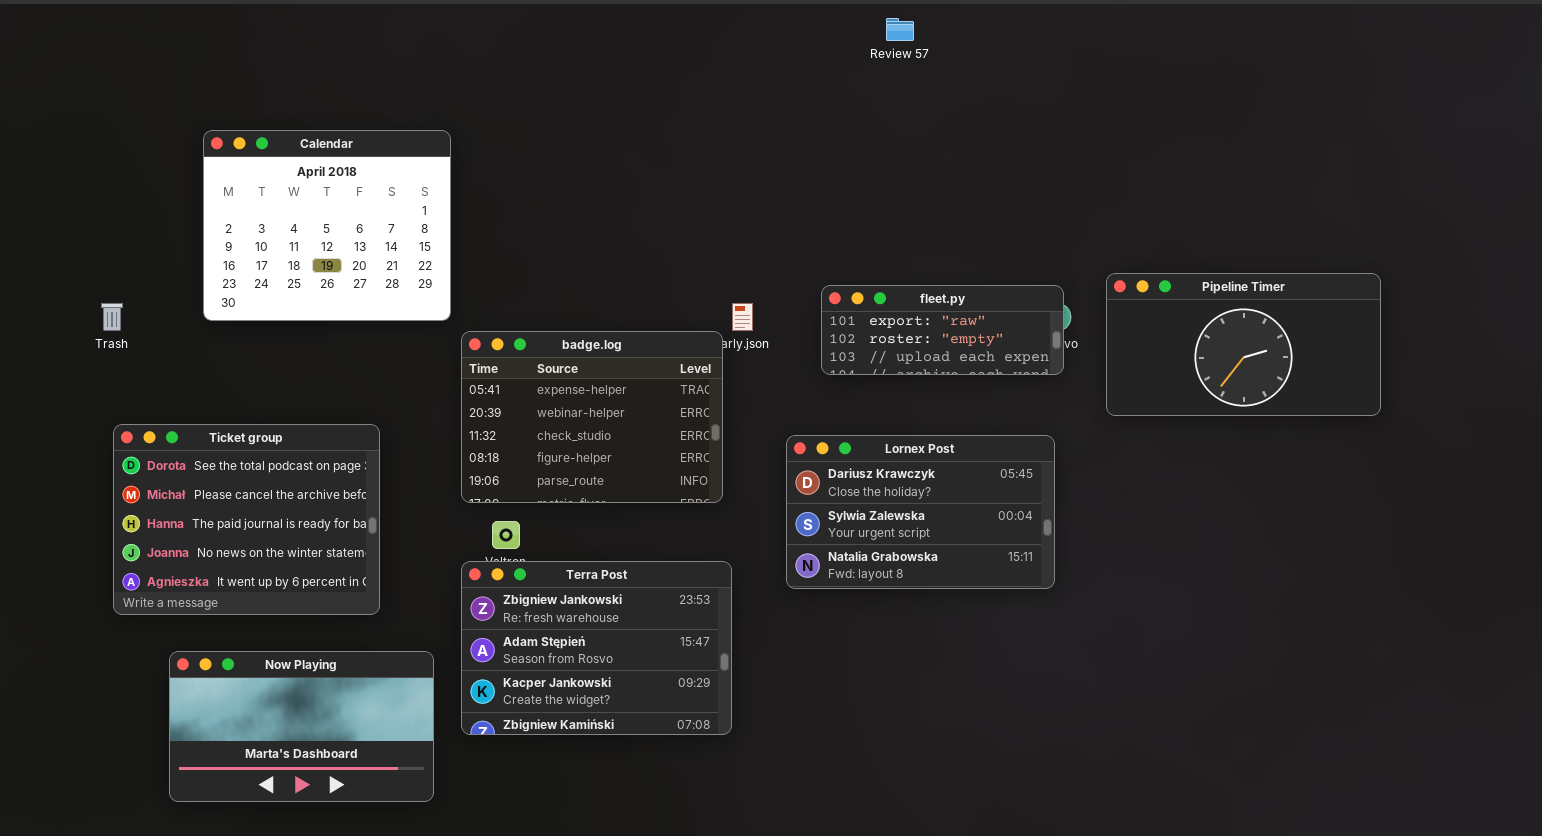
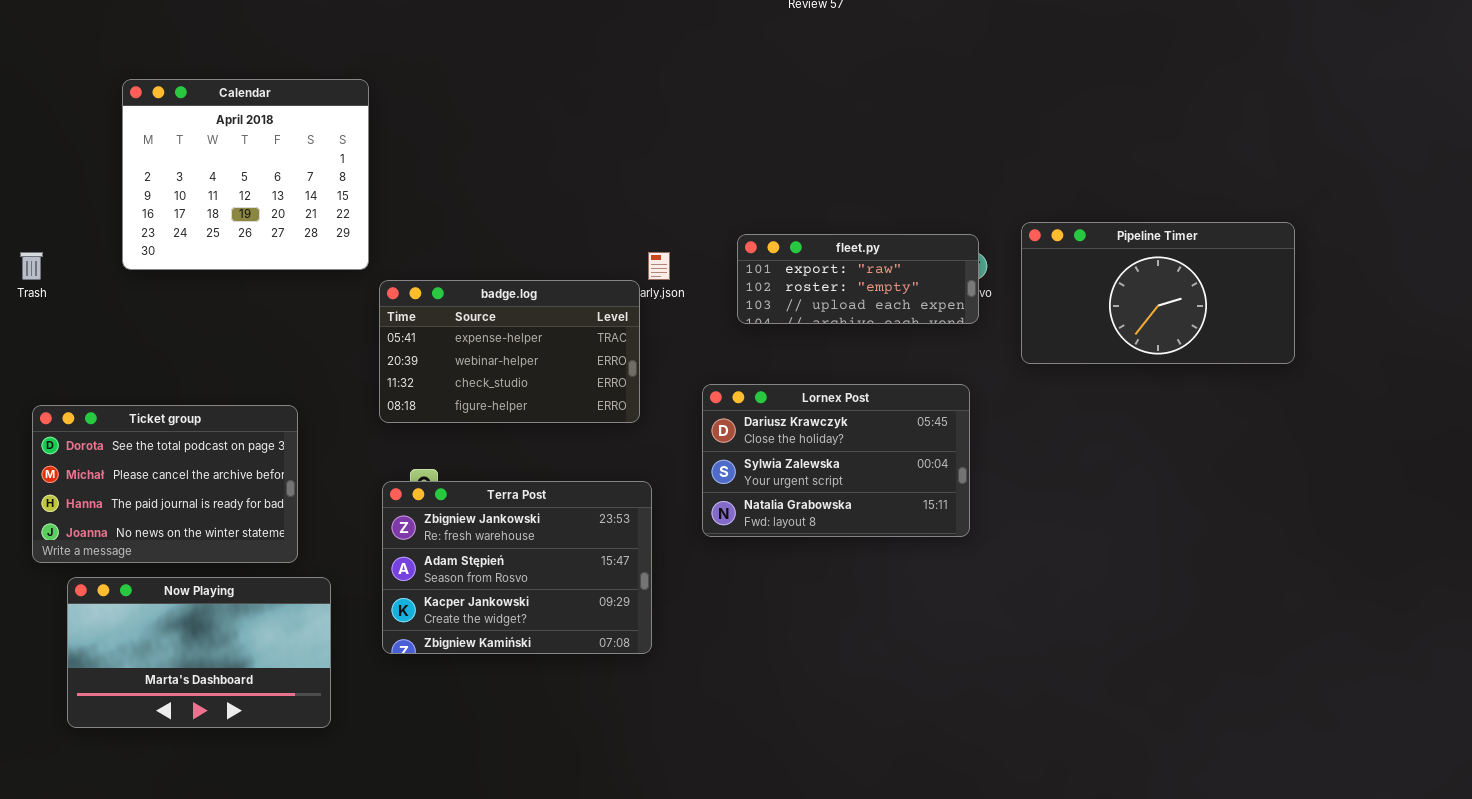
badge.log: [461,331,723,503] -> [379,280,640,423], resized
Ticket group: [113,424,380,615] -> [32,405,298,563], resized
Terra Post: [461,561,732,735] -> [382,481,652,654], moved
Now Playing: [169,651,434,802] -> [67,577,331,728], moved

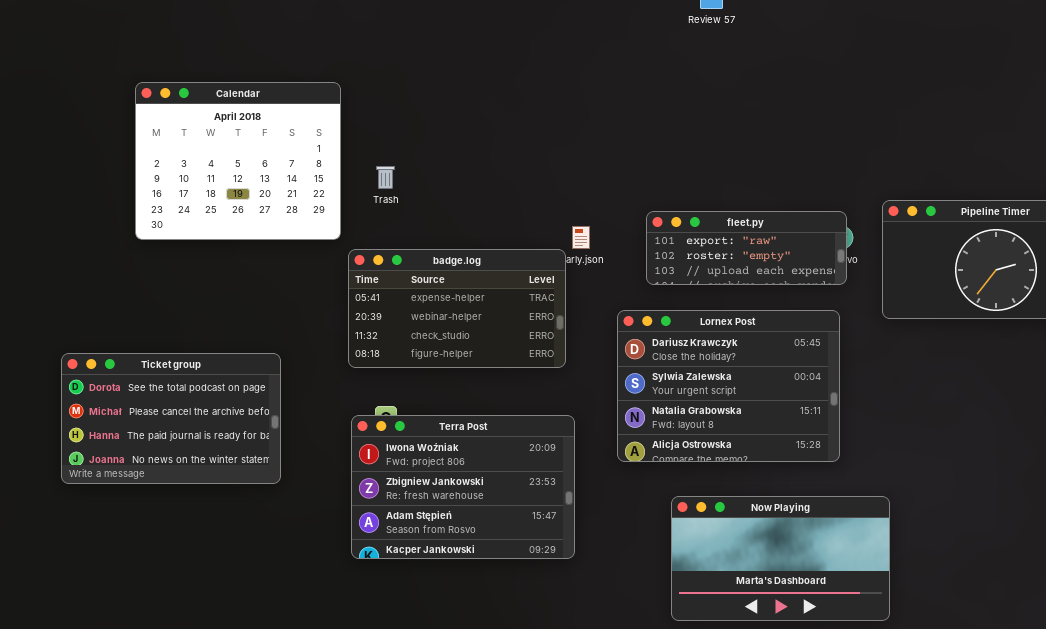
Trash: [20,252,43,280] -> [376,166,395,189], moved
Lornex Post: [702,384,970,537] -> [617,310,840,462], resized
Terra Post: [382,481,652,654] -> [351,415,575,559], scrolled up 1 row
Now Playing: [67,577,331,728] -> [671,496,890,621], moved

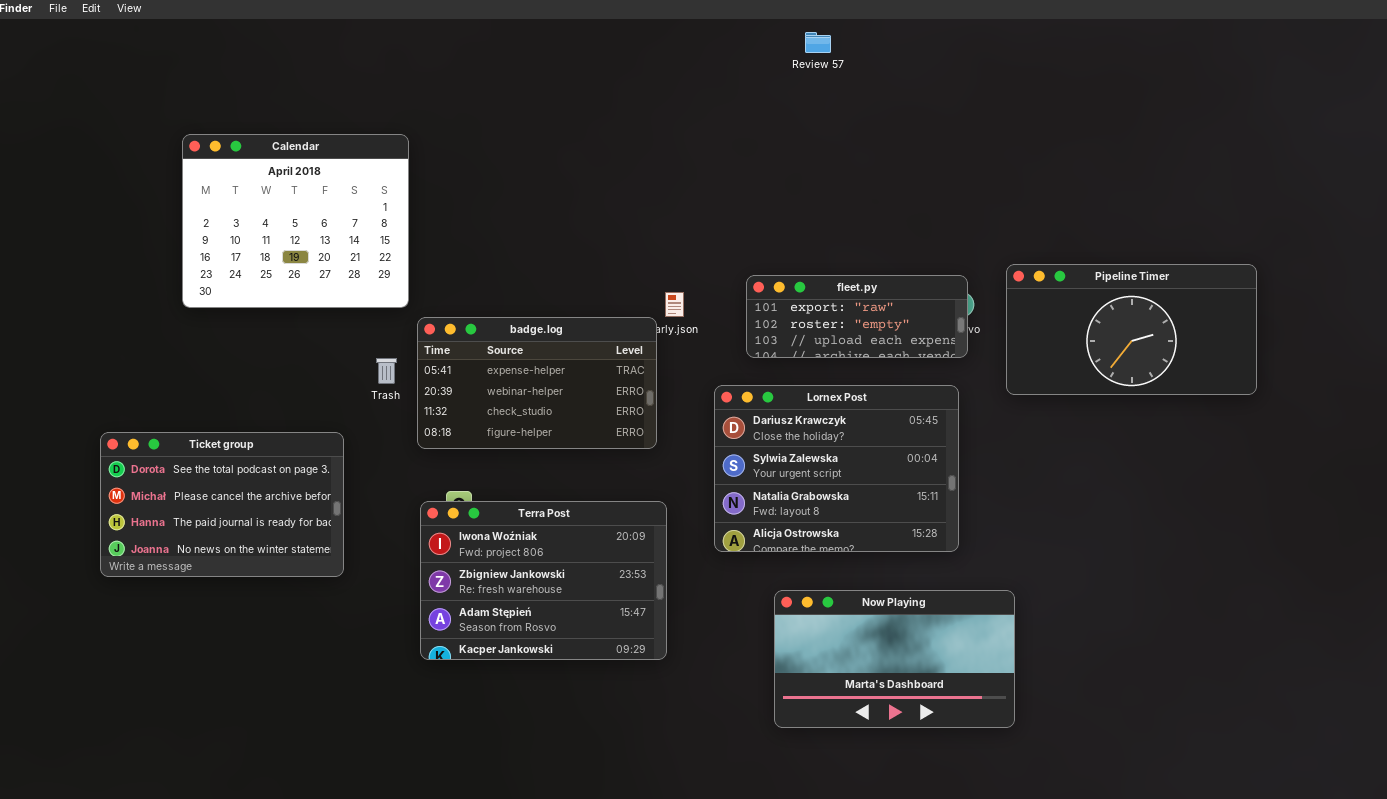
Trash: [376,166,395,189] -> [376,358,397,384], moved

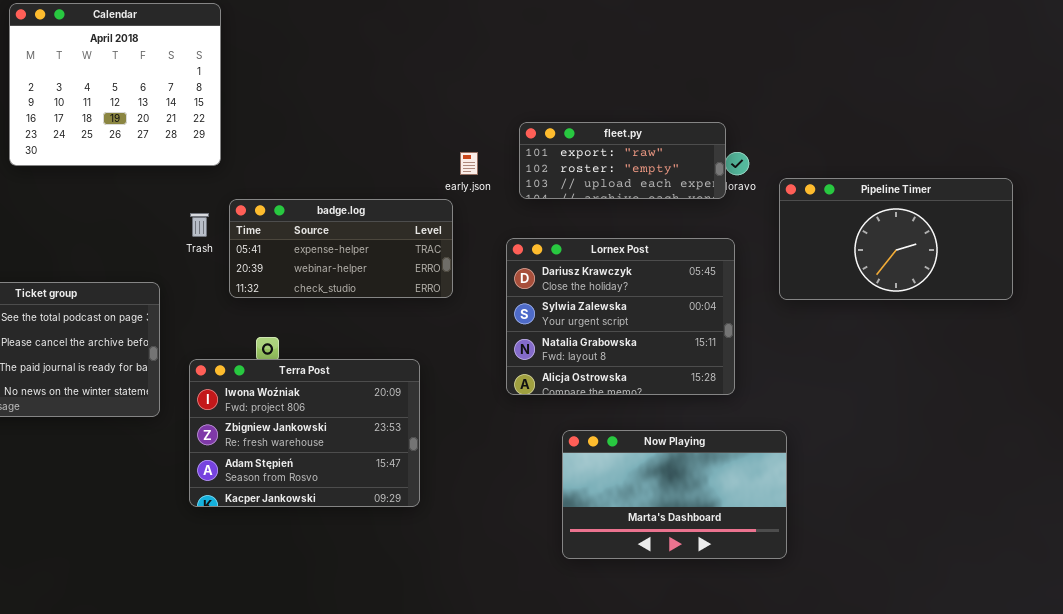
Pipeline Timer: [1006,264,1257,395] -> [779,178,1013,300], moved
fleet.py: [746,275,968,358] -> [519,122,726,199], moved
badge.log: [417,317,657,449] -> [229,199,453,298], resized
Terra Post: [420,501,667,660] -> [189,359,420,507], moved

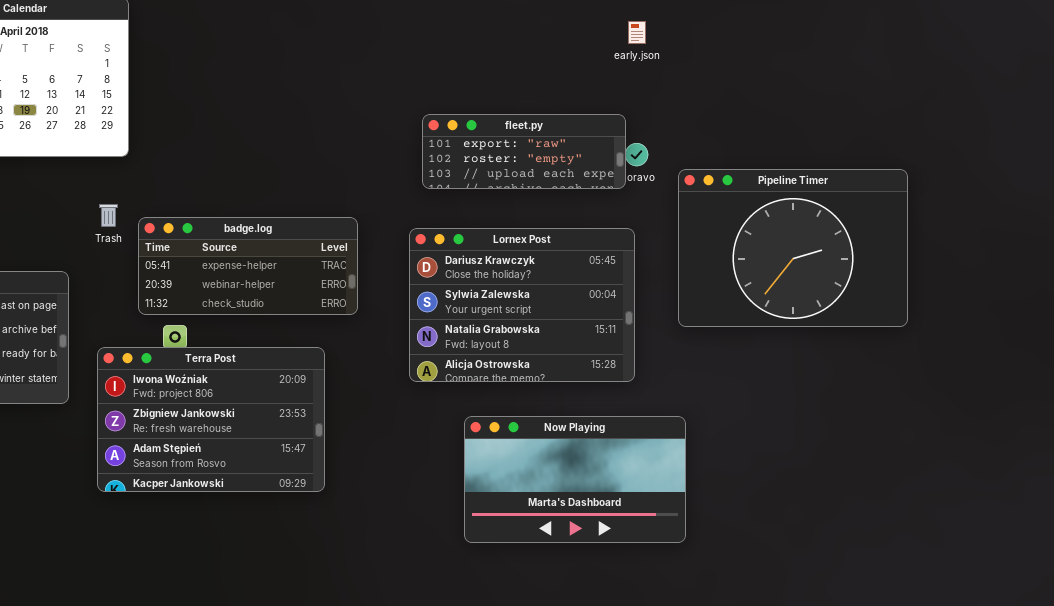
early.json: [460,152,478,175] -> [628,21,646,44], moved
Pipeline Timer: [779,178,1013,300] -> [678,169,908,327], resized
badge.log: [229,199,453,298] -> [138,217,358,315], moved

